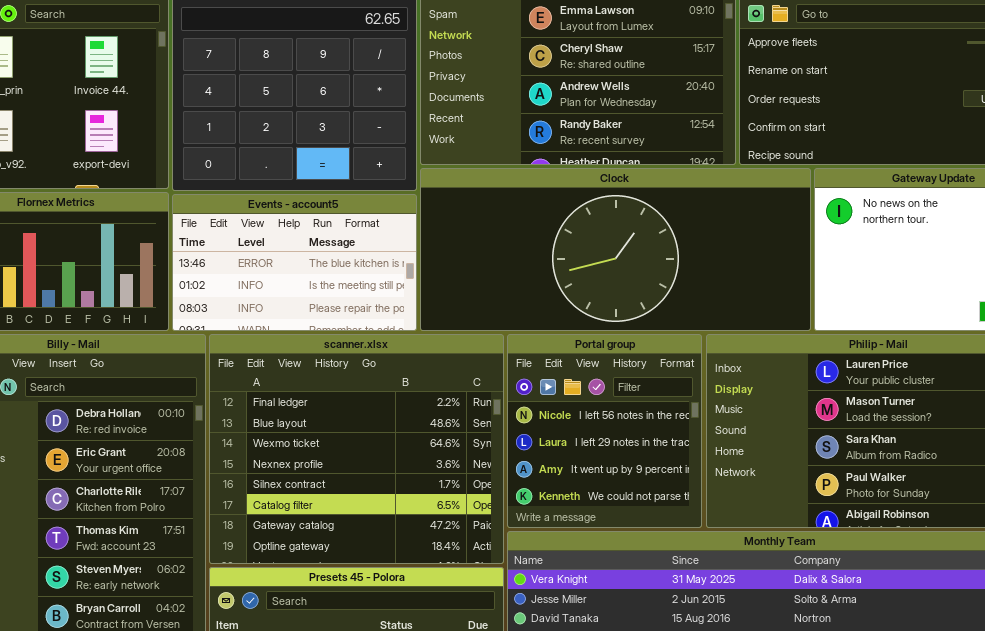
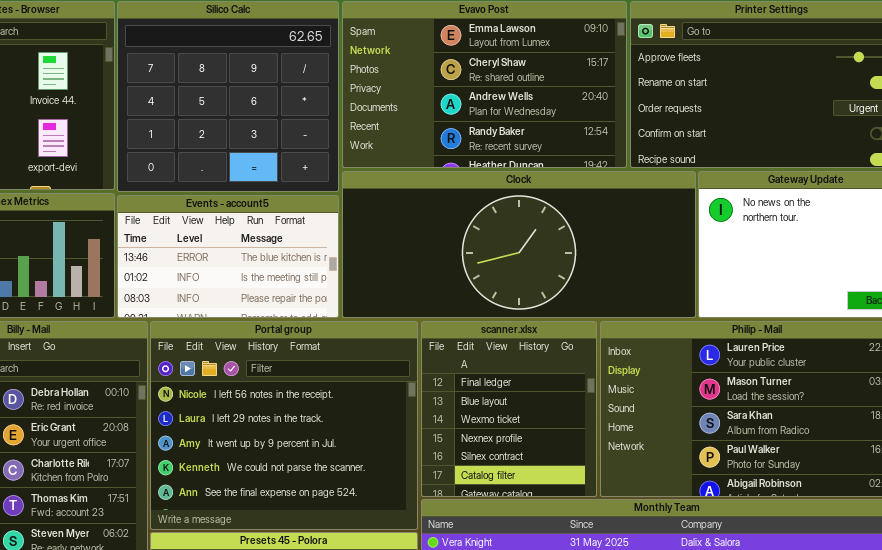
scanner.xlsx: [209,334,504,564] -> [421,321,597,497], moved, resized
Portal group: [507,334,702,528] -> [150,321,418,530], moved, resized

